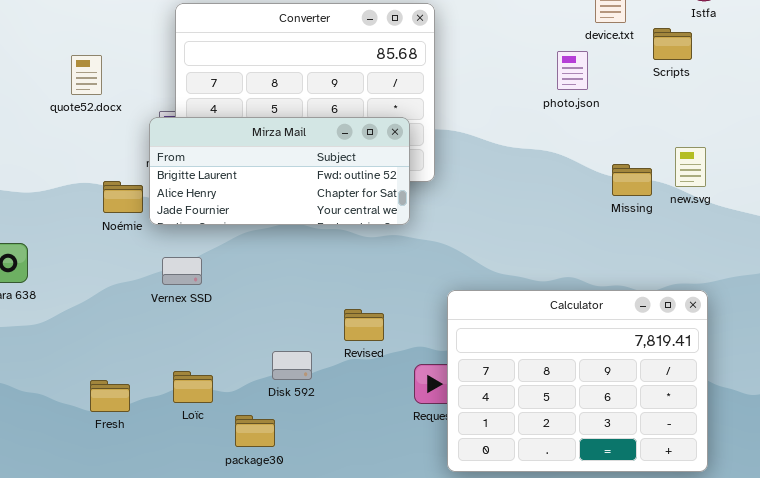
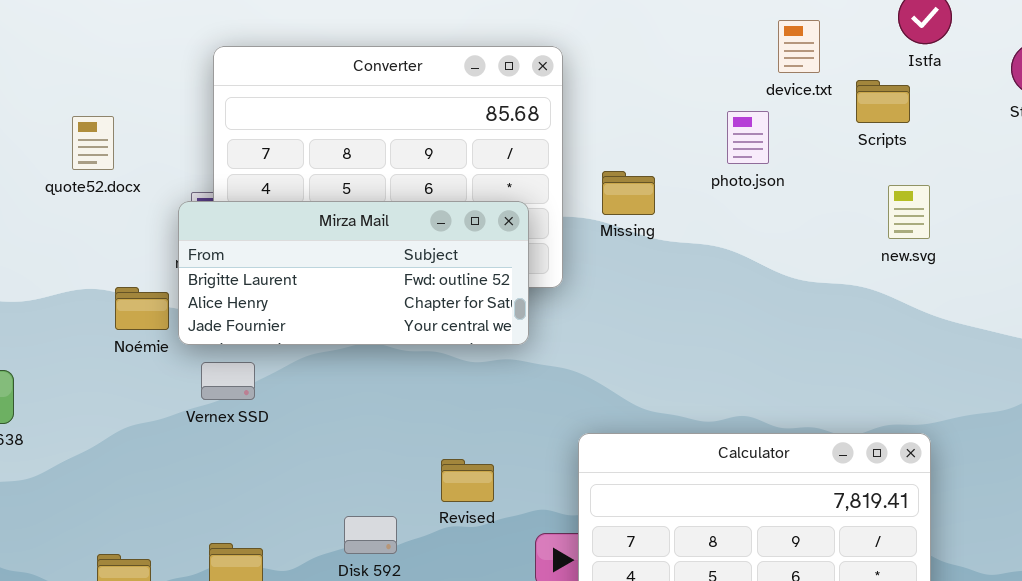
new.svg: [675,147,706,187] -> [888,185,930,239], moved
Missing: [612,164,652,196] -> [602,171,655,215], moved
Vernex SSD: [162,257,202,285] -> [201,362,255,400], moved

